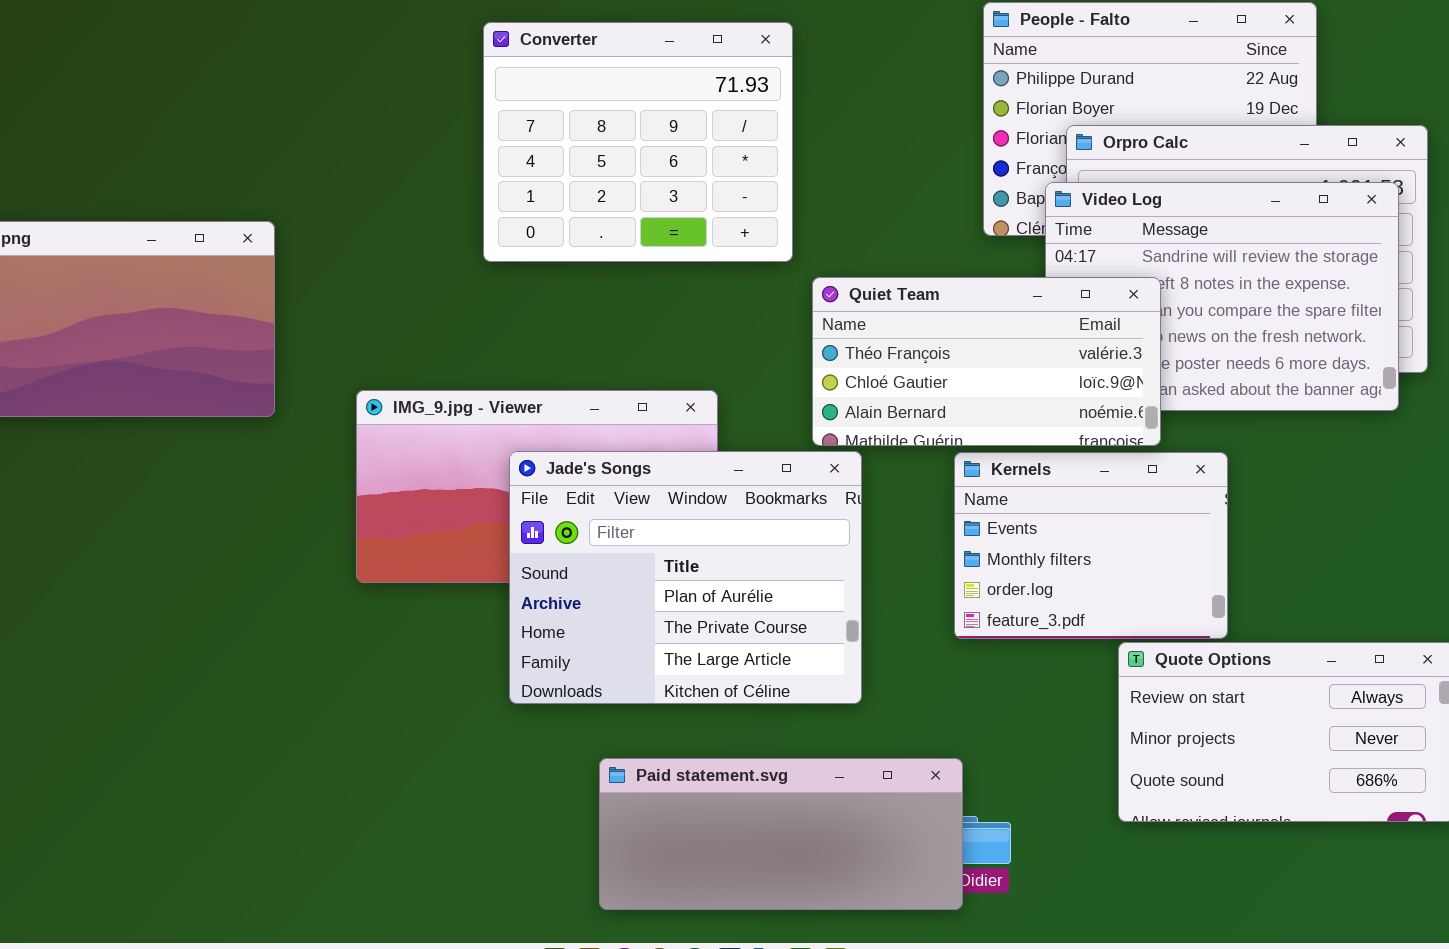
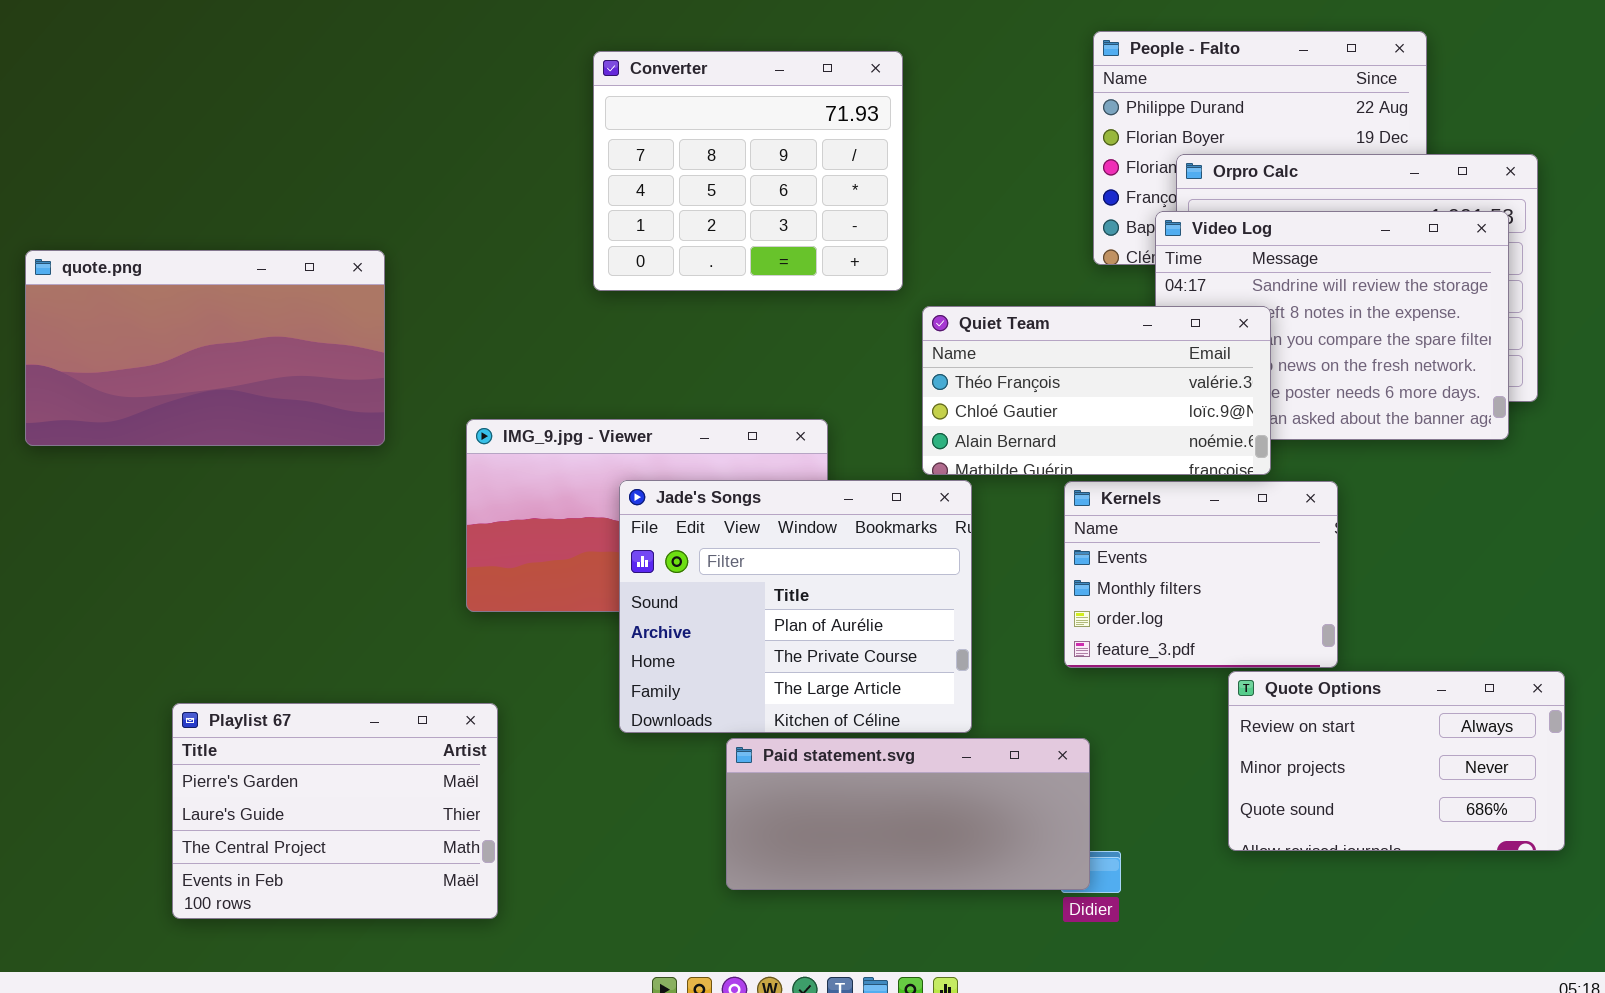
Playlist 67: none -> [172,703,498,919], opened
Paid statement.svg: [599,758,963,910] -> [726,738,1090,890], moved

